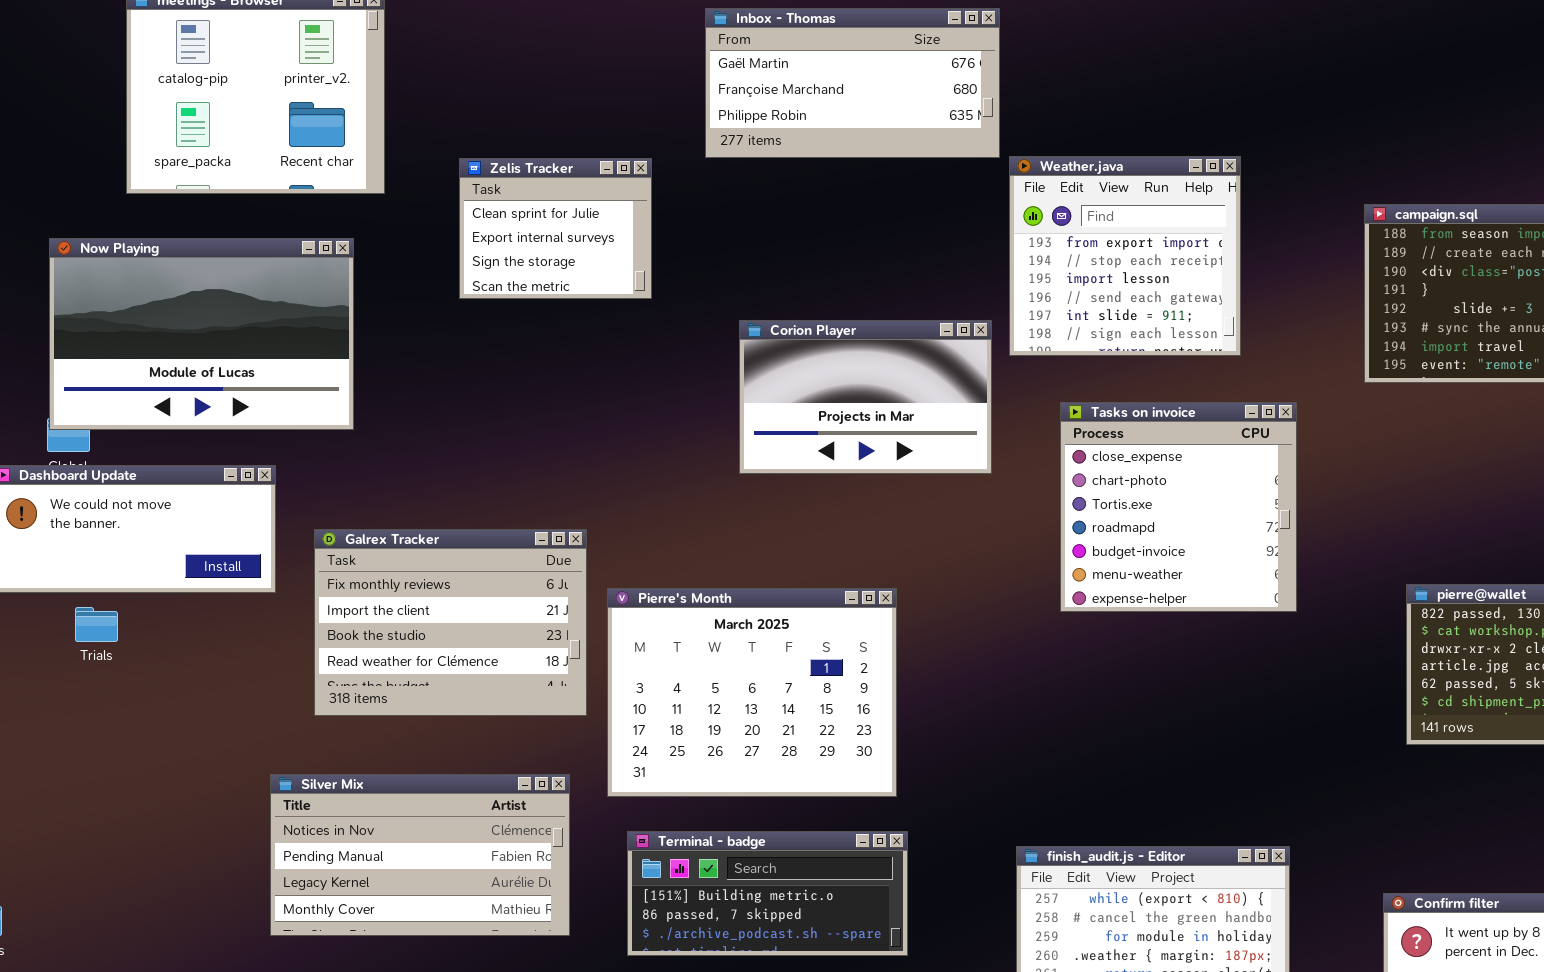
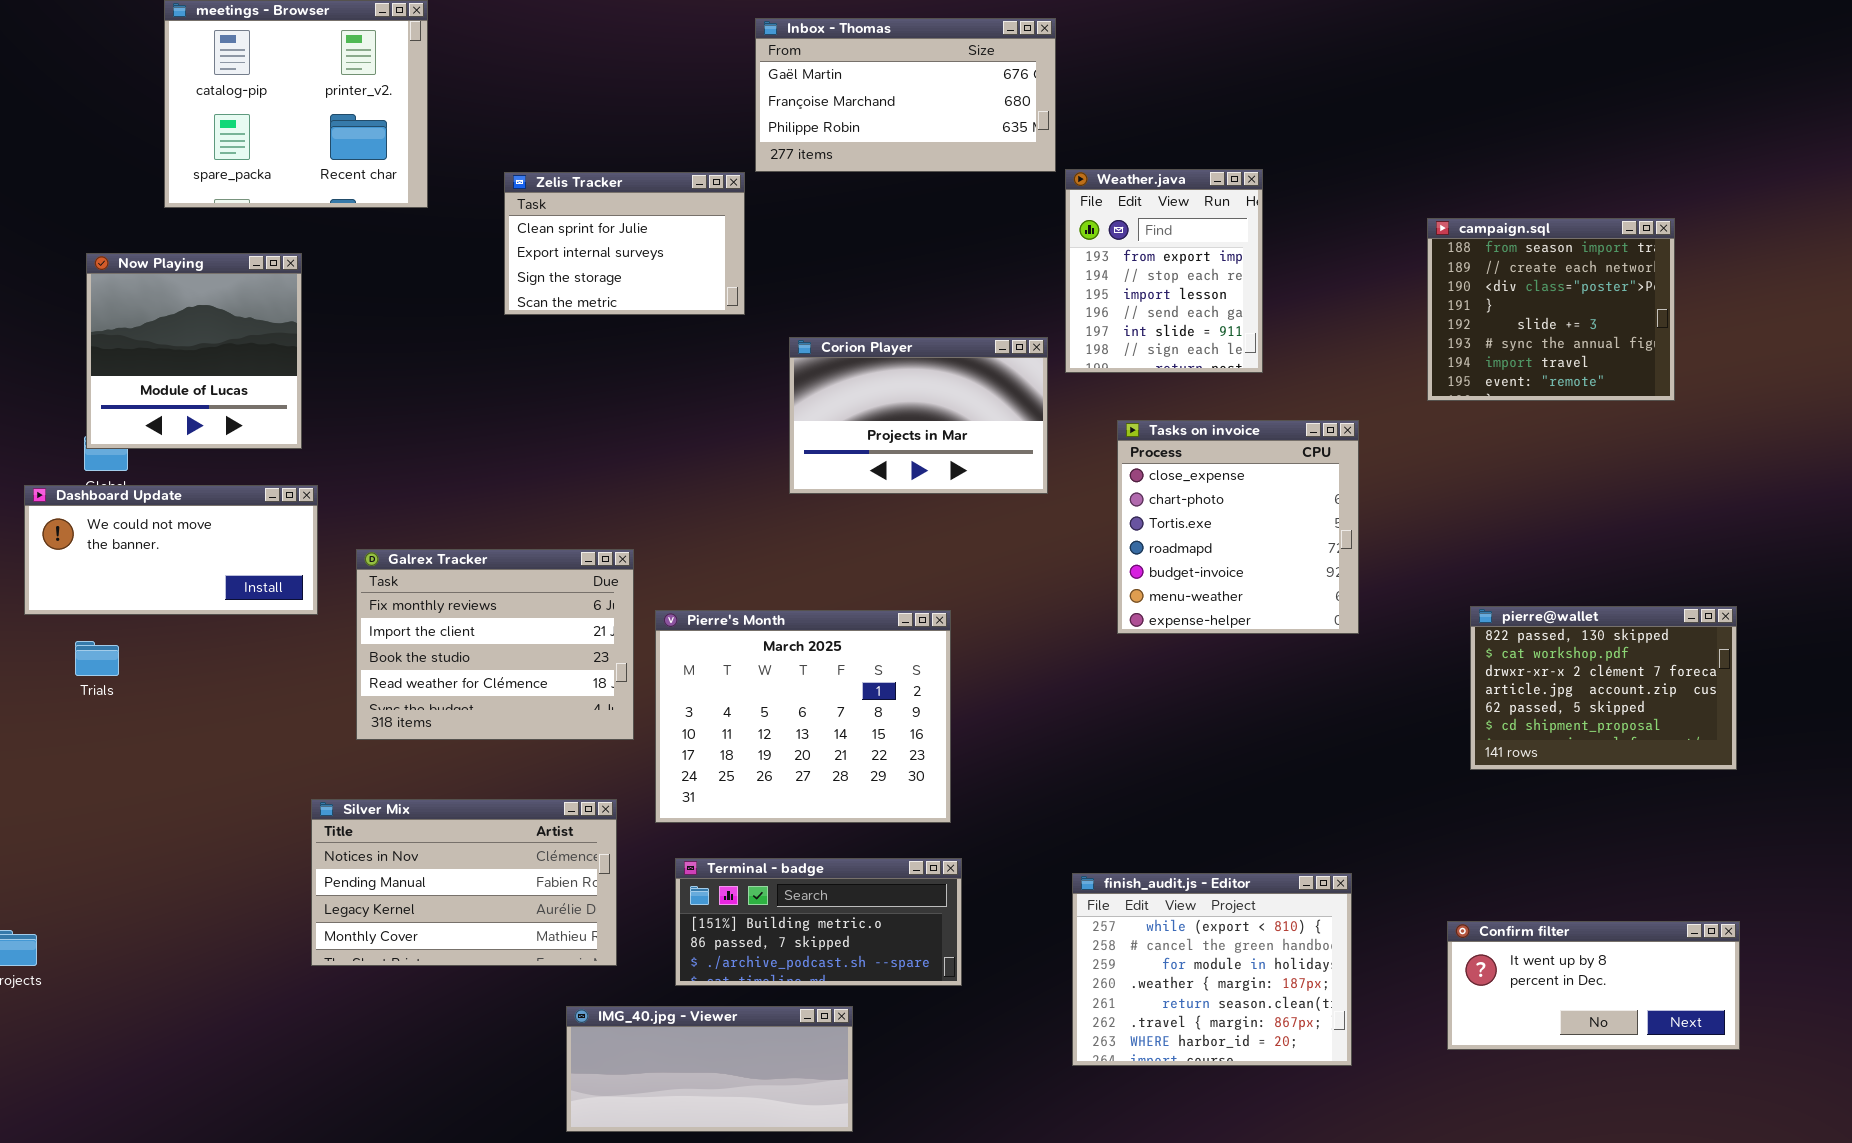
Weather.java: [1009,156,1241,356] -> [1065,169,1263,373], resized
Zelis Tracker: [459,158,652,299] -> [504,172,745,315], resized
Now Playing: [49,238,354,430] -> [86,253,302,449], resized
Trials: [75,607,118,642] -> [75,641,119,676], moved

